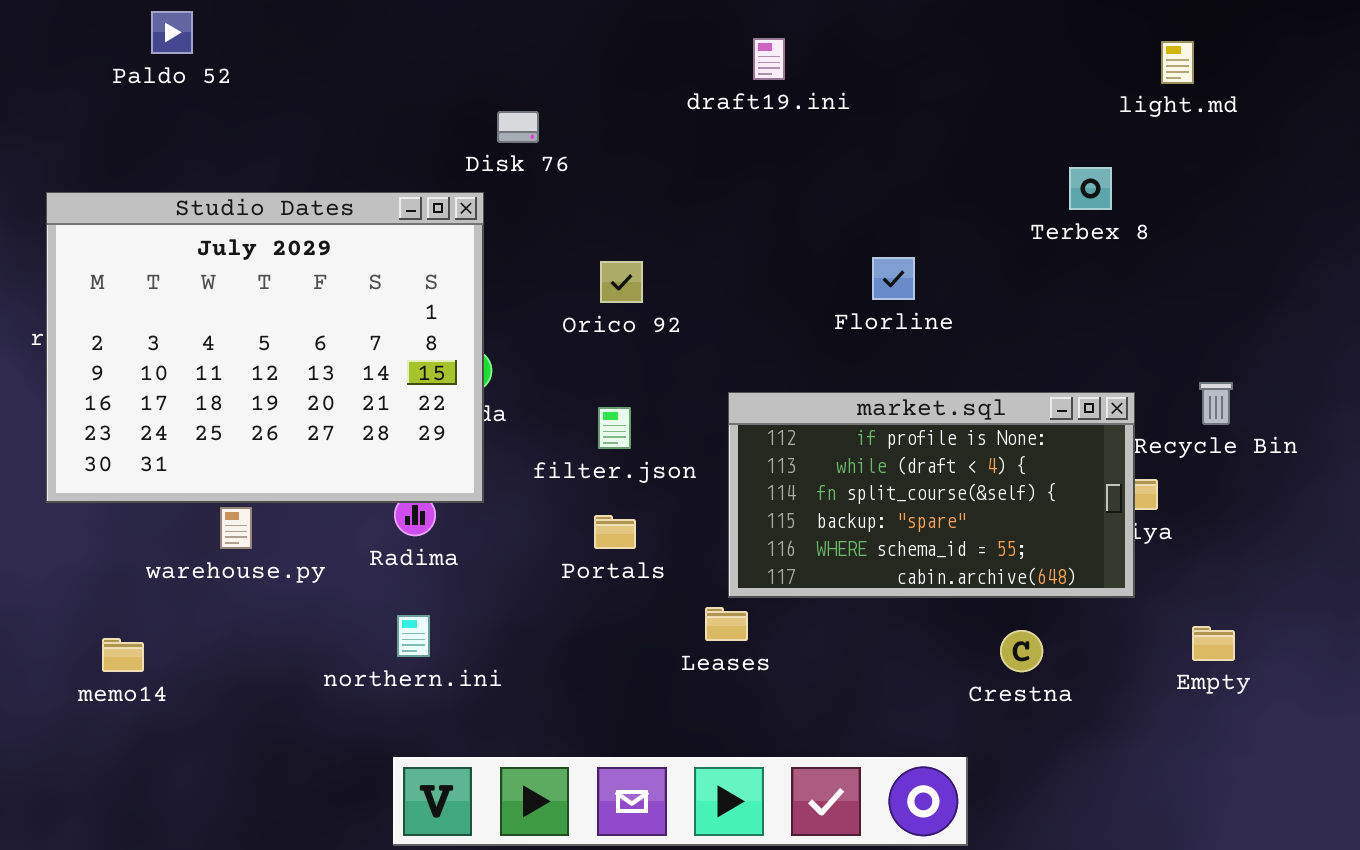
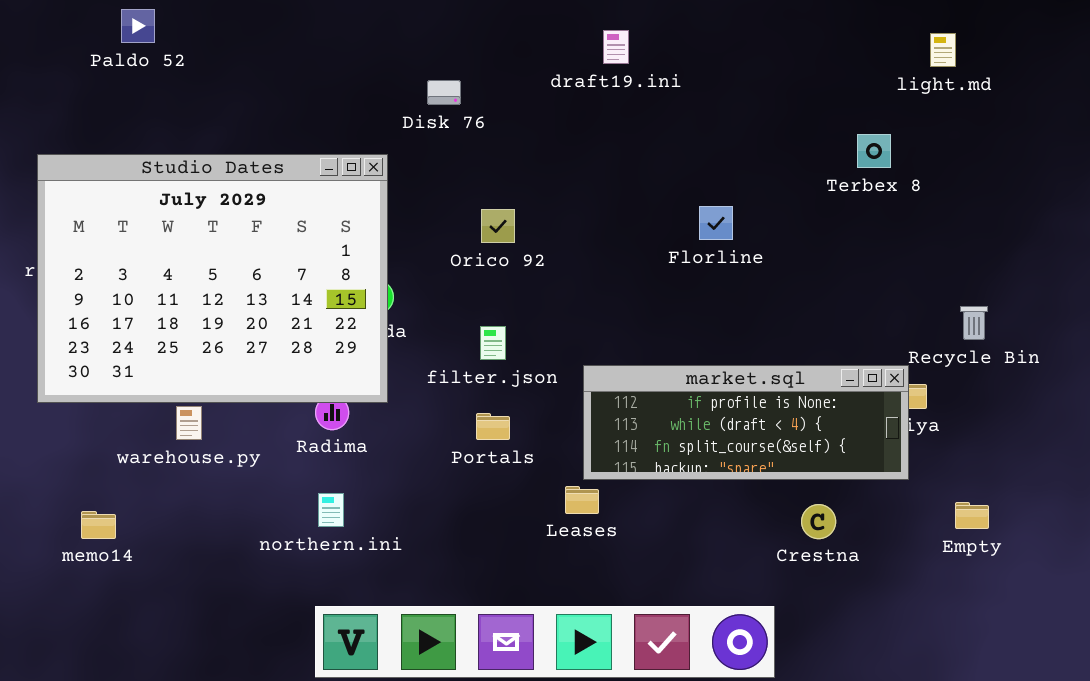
Disk 76: [497,111,539,143] -> [427,80,461,105], moved
market.sql: [728,392,1135,598] -> [583,365,909,480], resized

